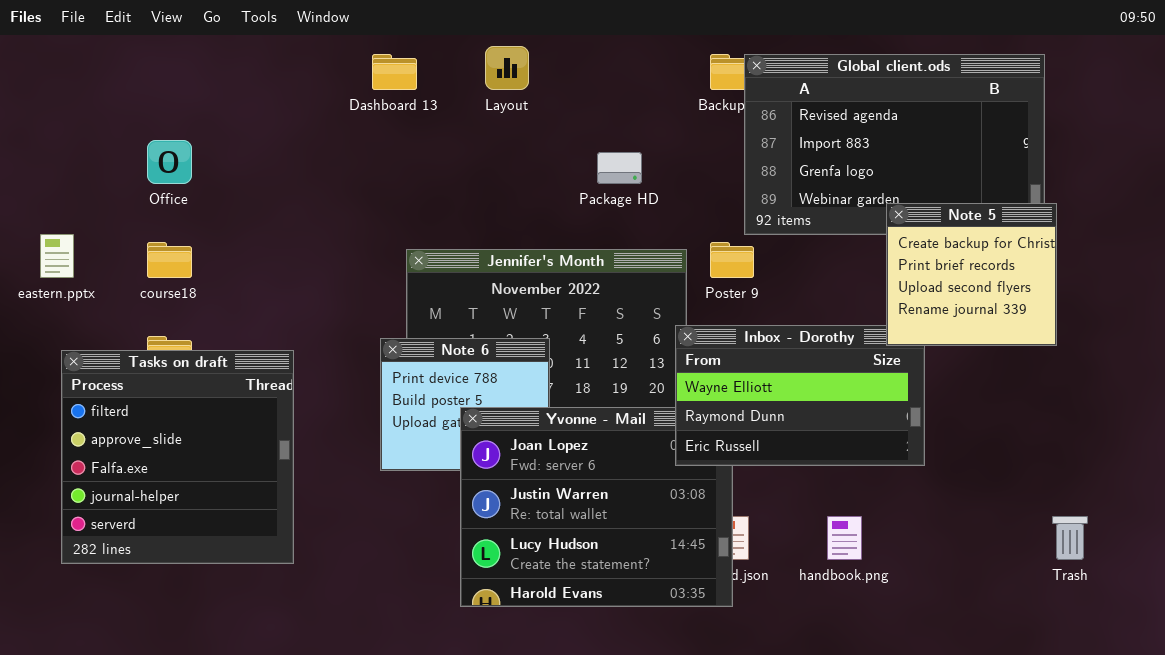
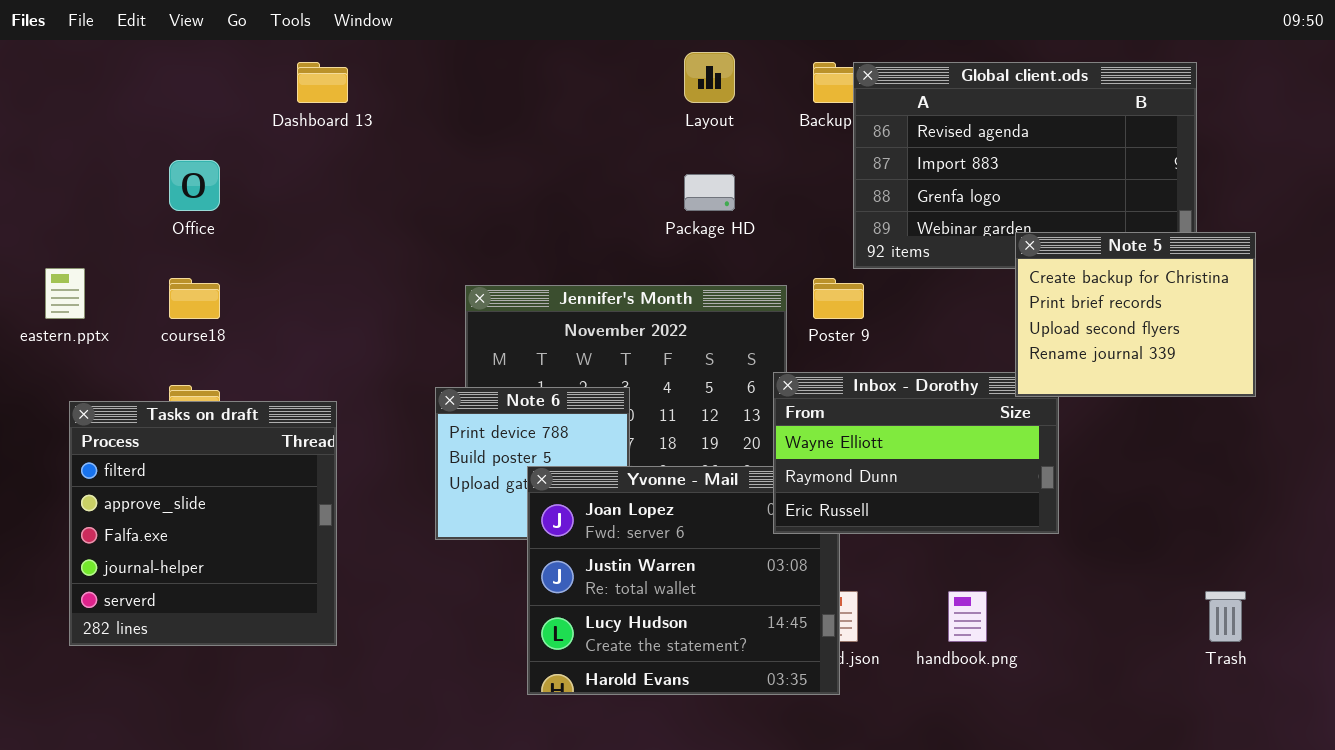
Layout: [485,46,529,90] -> [684,52,735,103], moved
Dashboard 13: [372,54,417,90] -> [297,62,348,103], moved
Note 5: [886,203,1057,346] -> [1015,232,1256,397], resized

